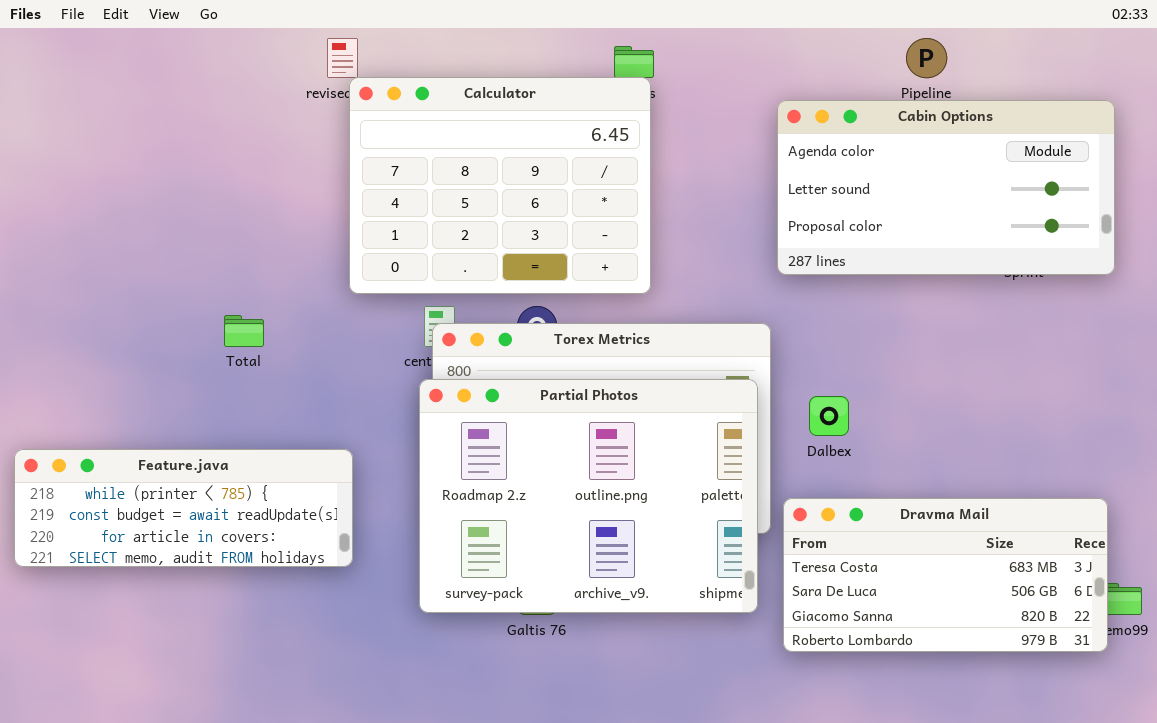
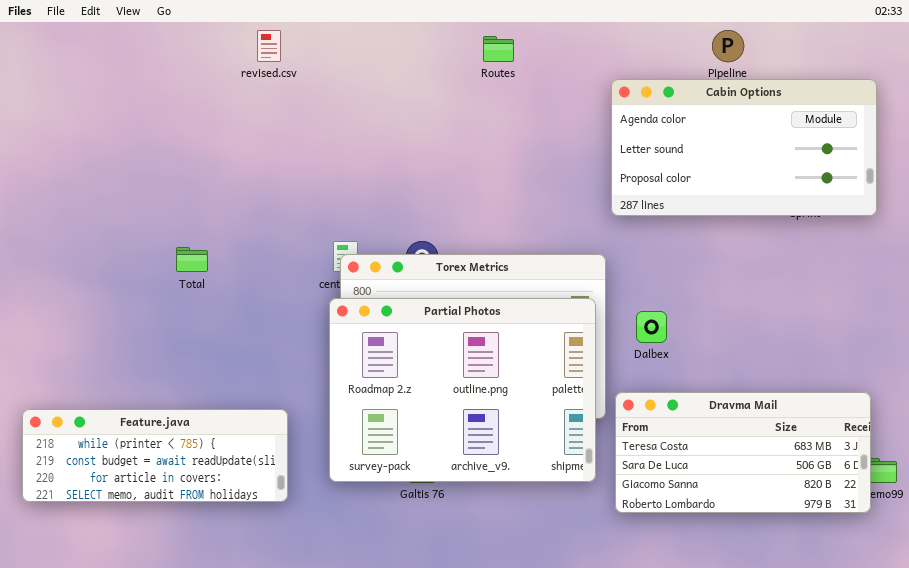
Calculator: [349,77,651,294] -> none, closed
Feature.java: [14,449,353,567] -> [22,409,288,502], moved

